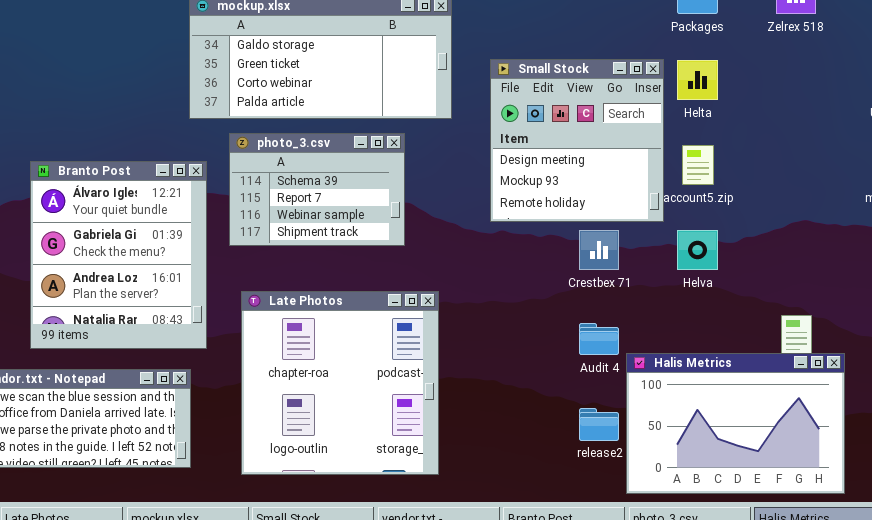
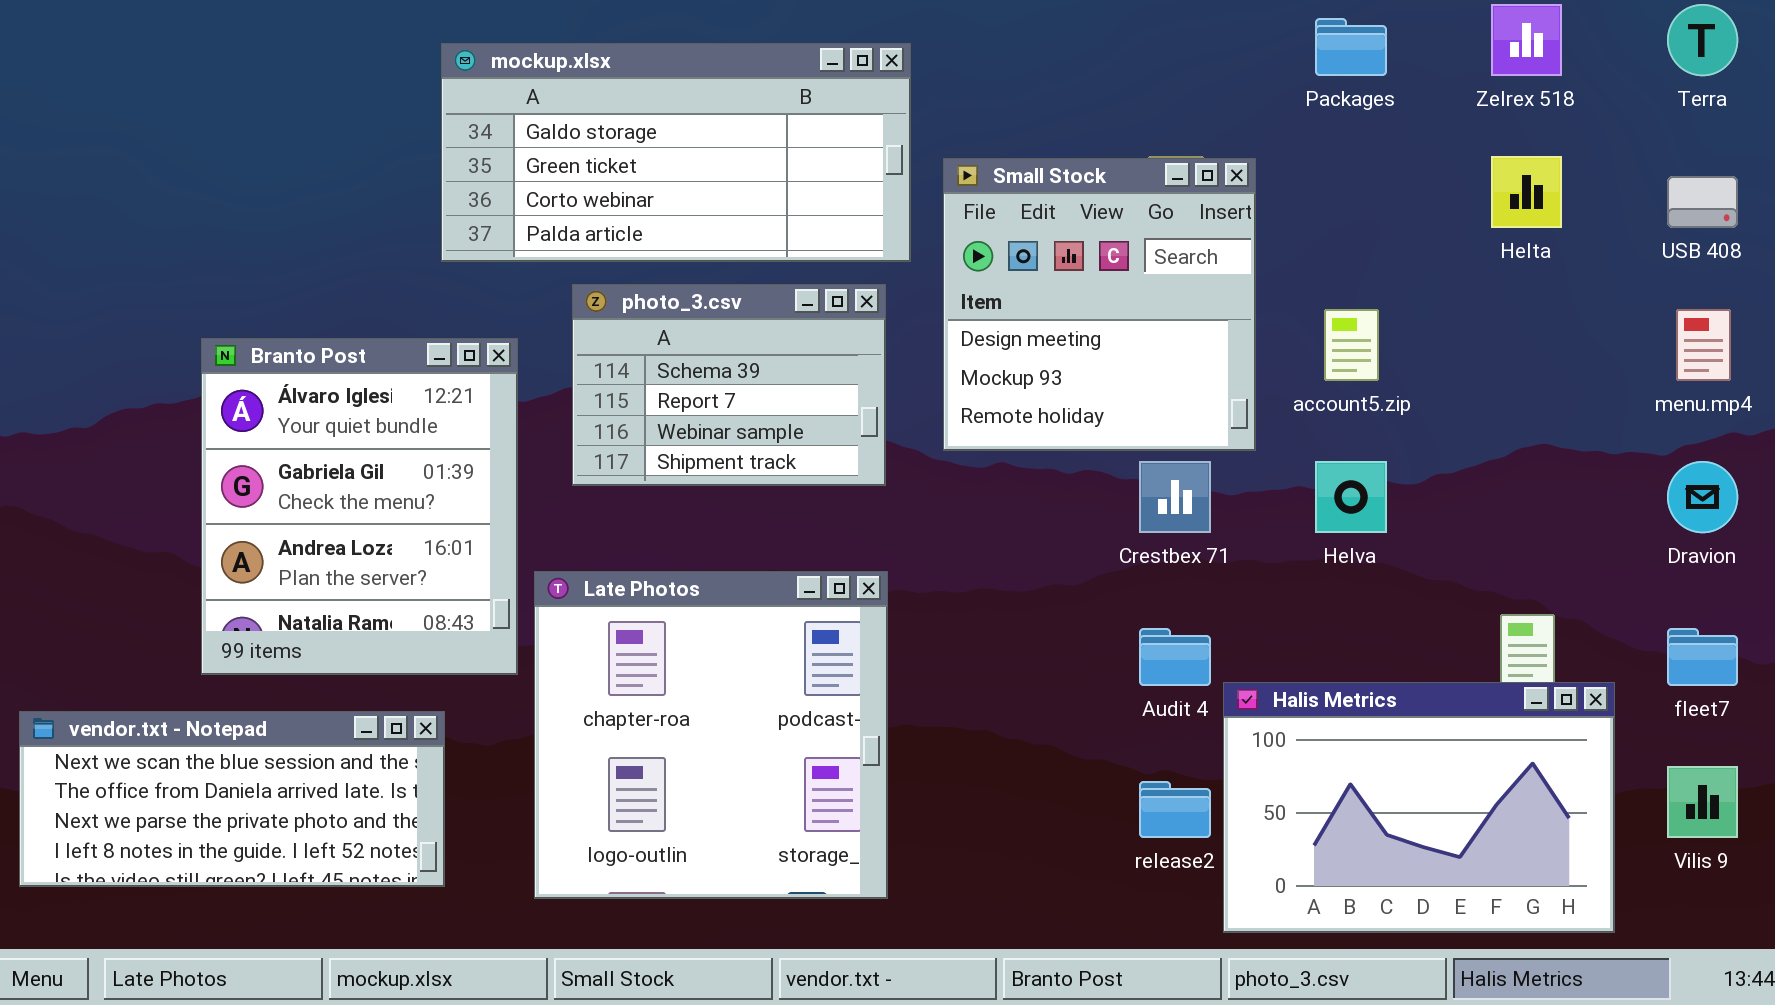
Small Stock: [490,59,664,222] -> [943,158,1256,451], moved
Helta: [677,60,718,100] -> [1491,156,1562,228], moved
photo_3.csv: [229,133,405,246] -> [572,284,886,486], moved
Branto Post: [30,161,207,349] -> [201,338,518,675], moved

